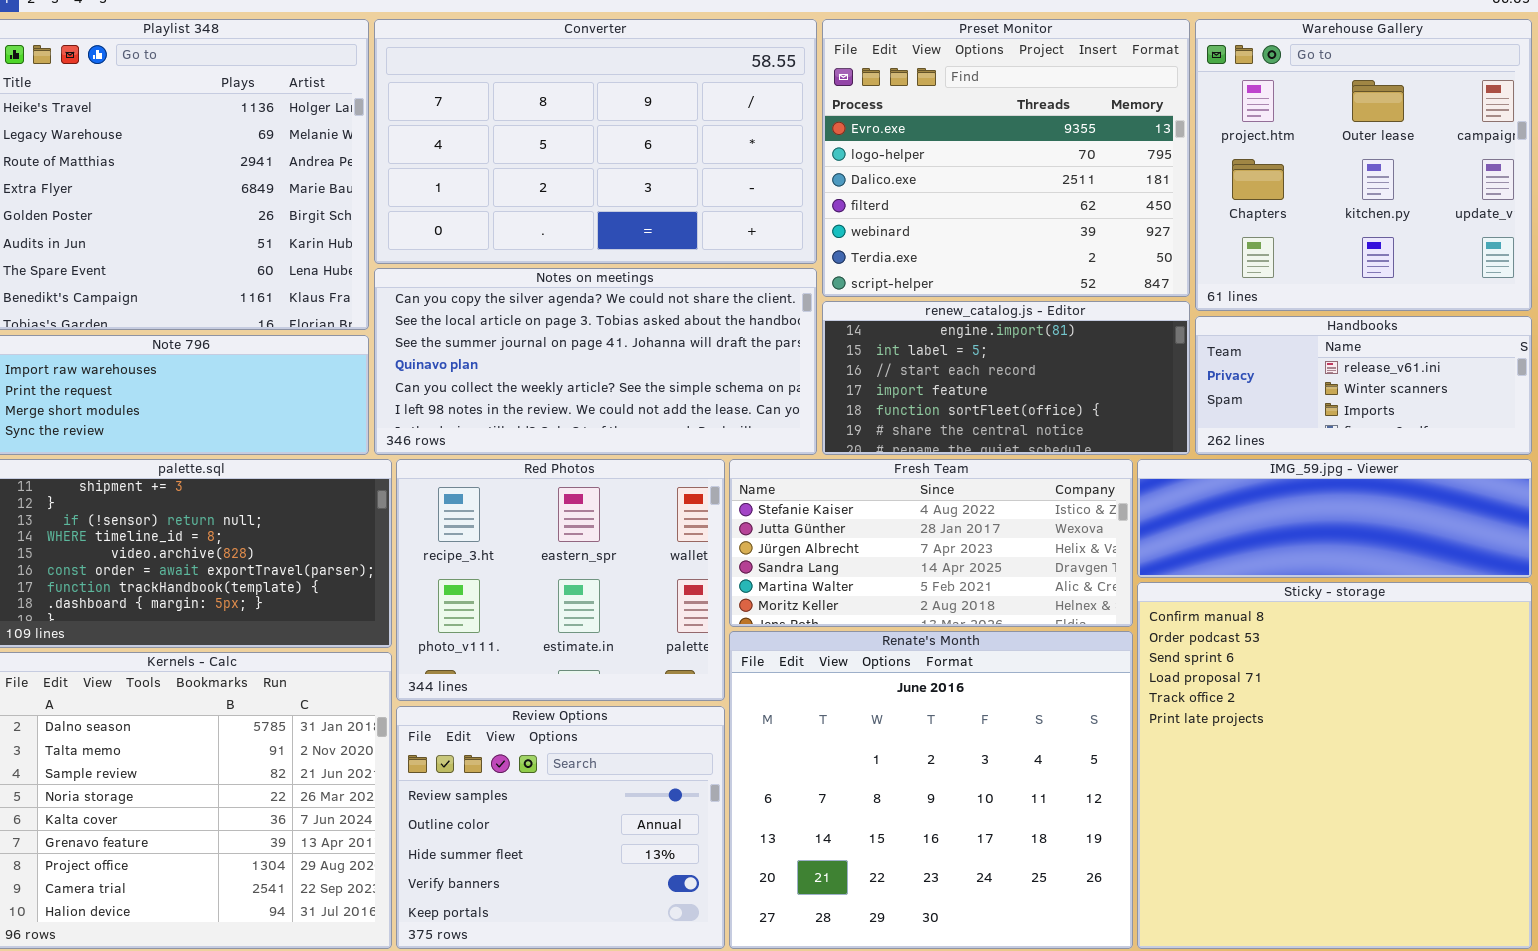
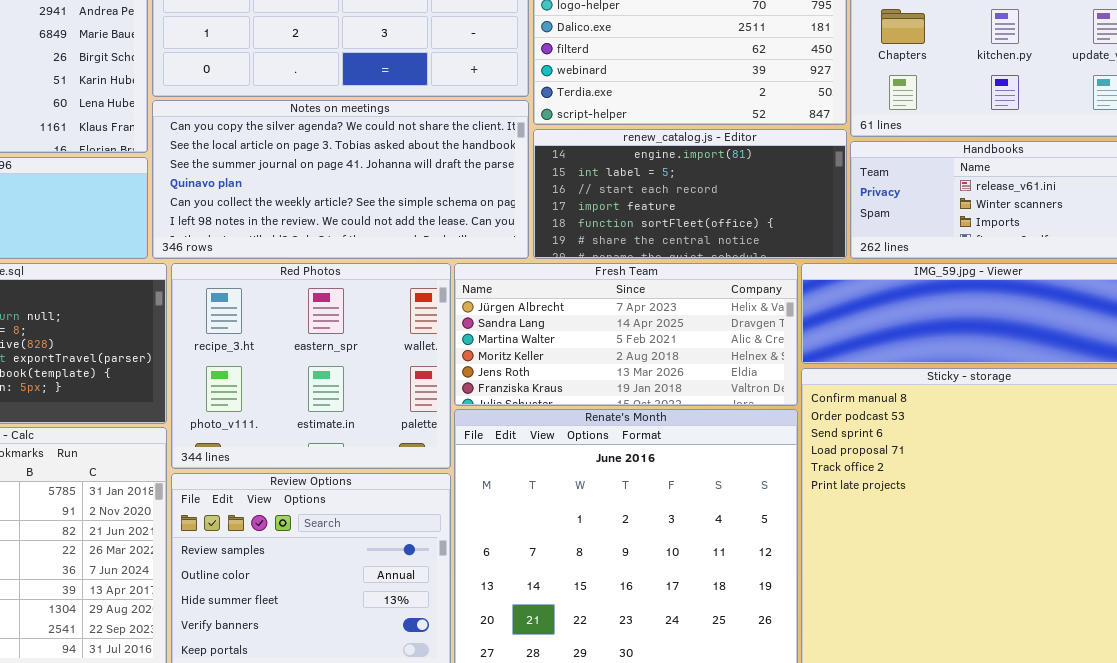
Fresh Team: [729,459,1133,627] -> [454,263,798,406], scrolled down 2 rows

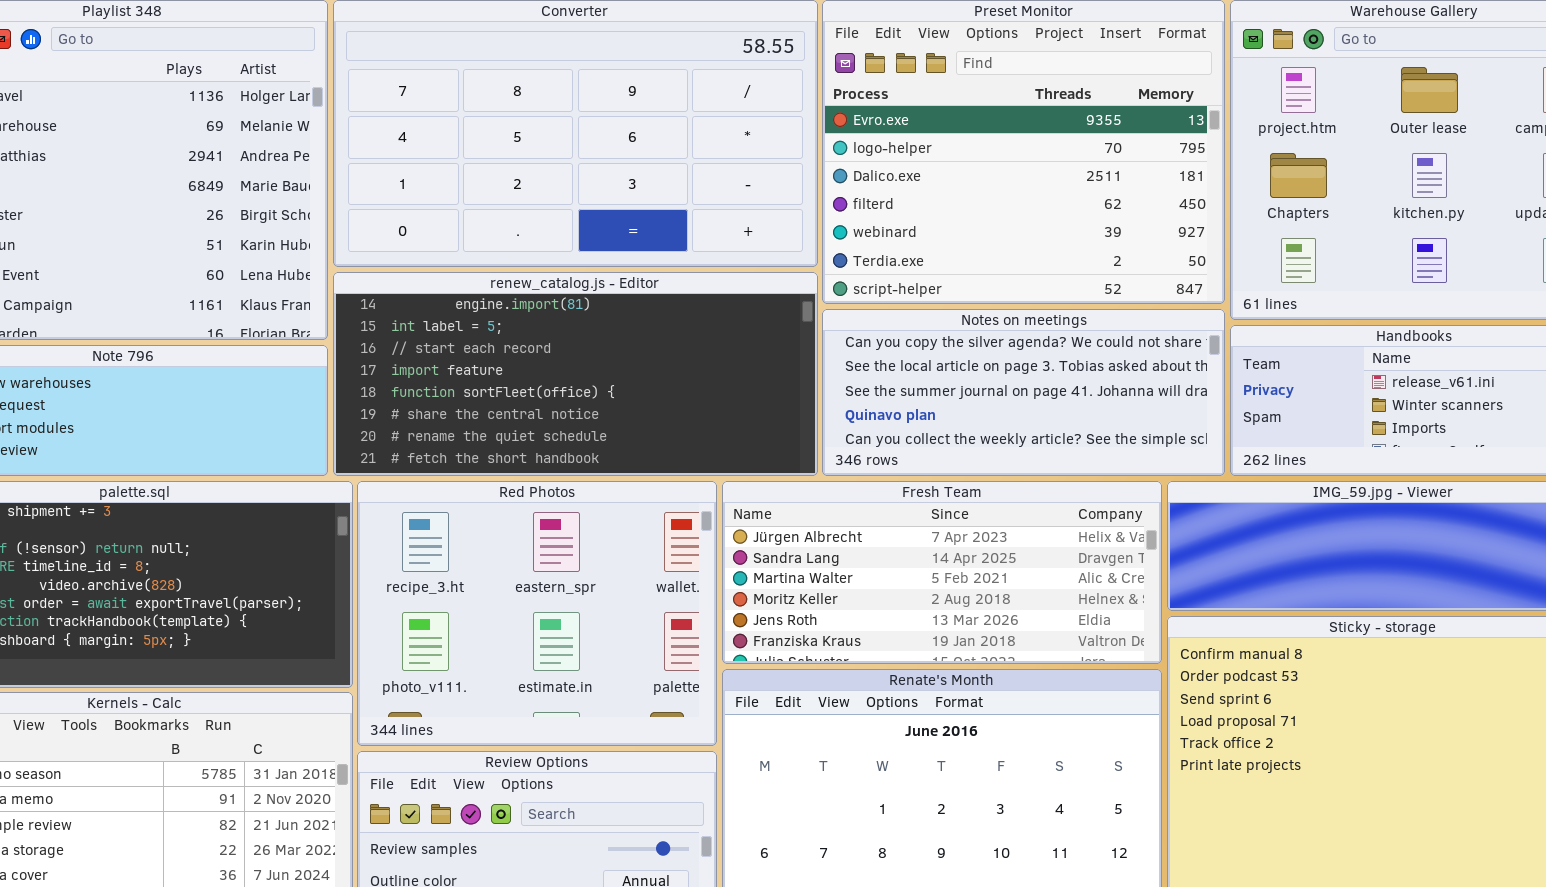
Notes on meetings: [152,100,529,259] -> [822,309,1225,476], moved, resized
renew_catalog.js - Editor: [533,129,847,259] -> [333,272,818,476], moved, resized

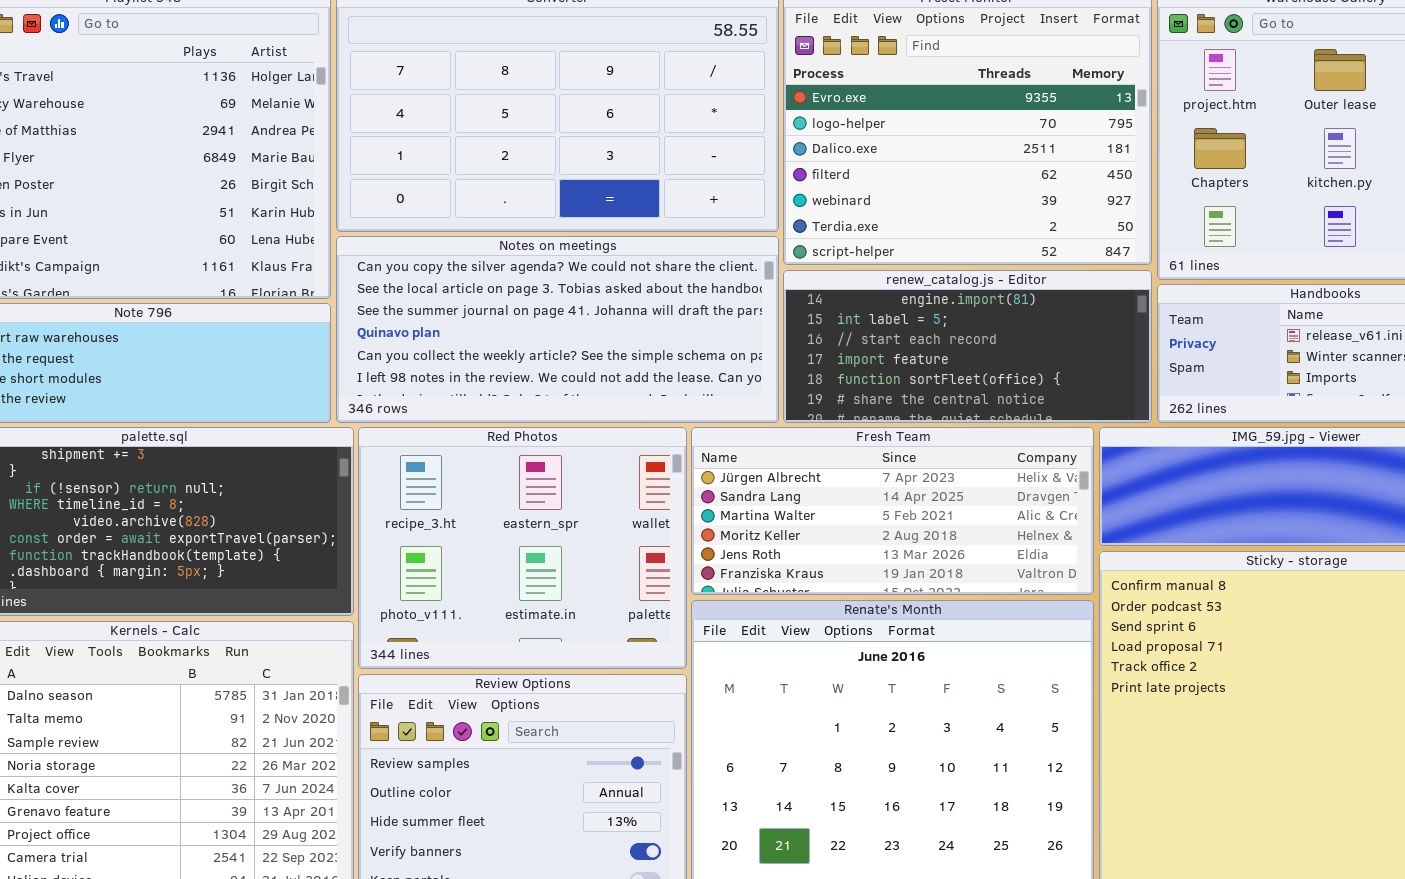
renew_catalog.js - Editor: [333,272,818,476] -> [783,270,1152,423], moved, resized
Notes on meetings: [822,309,1225,476] -> [336,236,779,423], moved, resized

